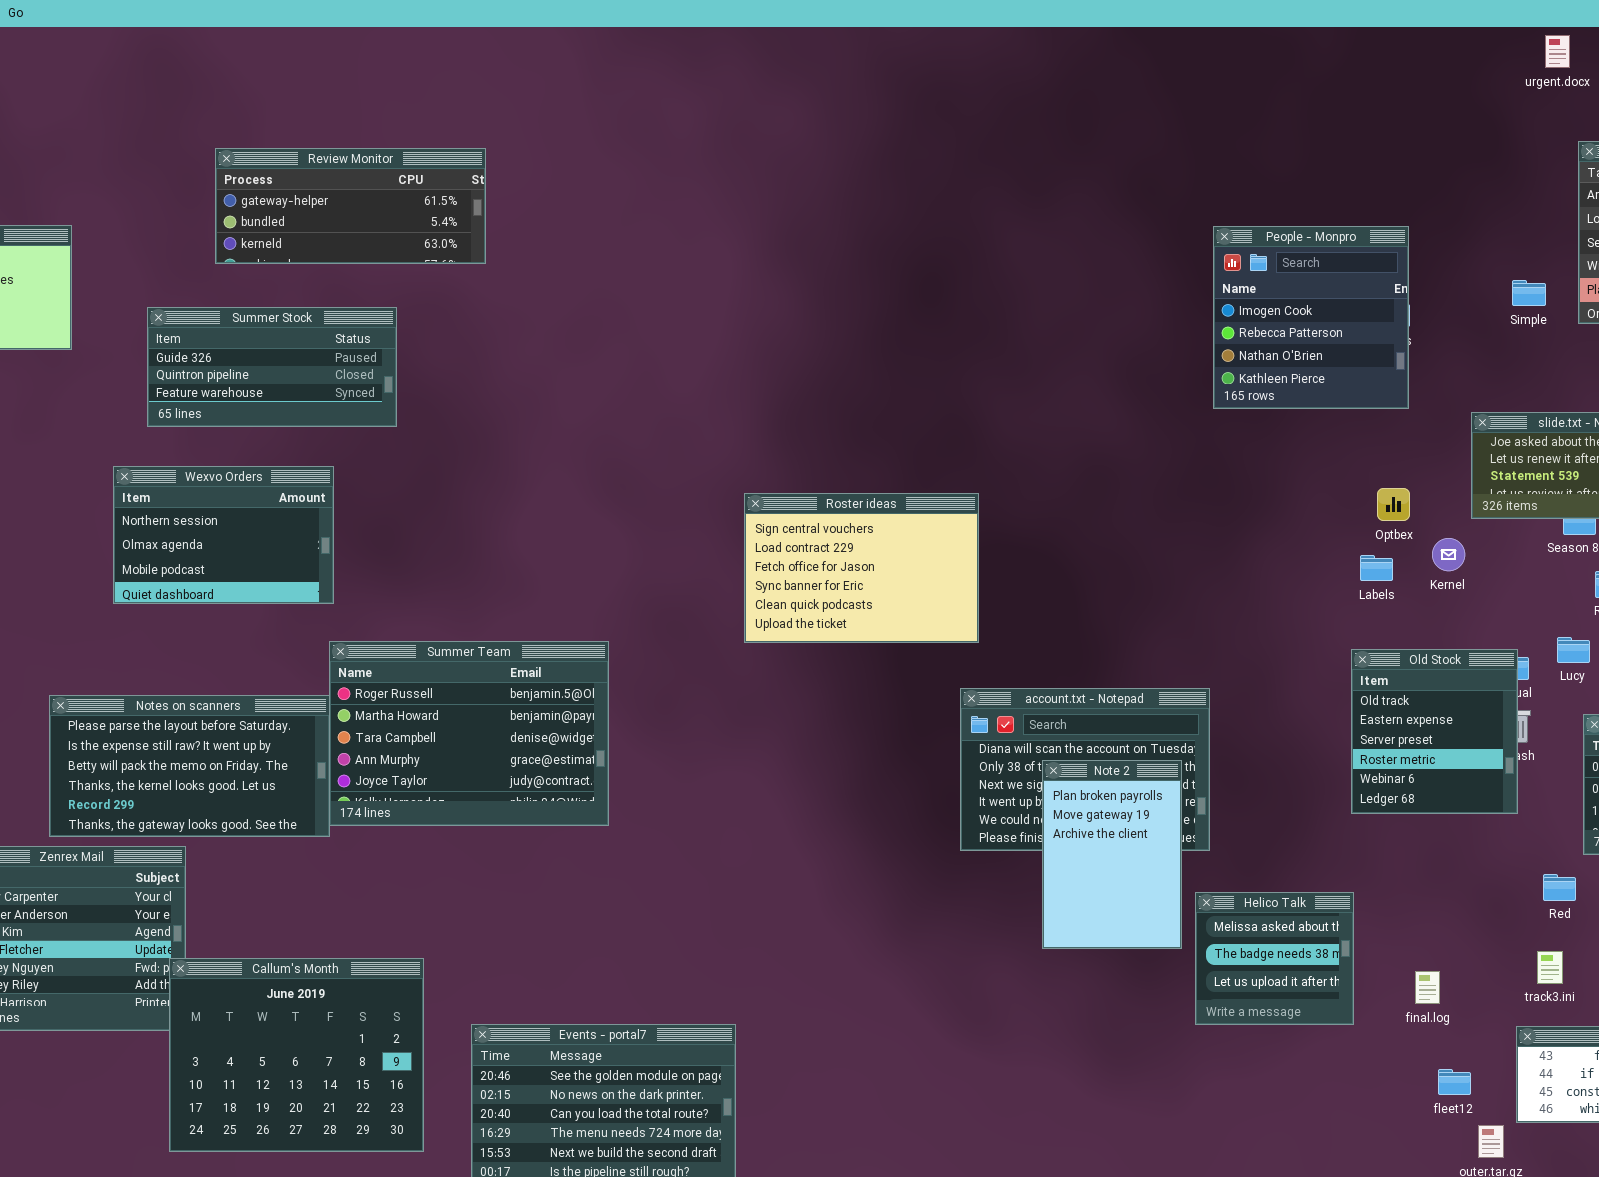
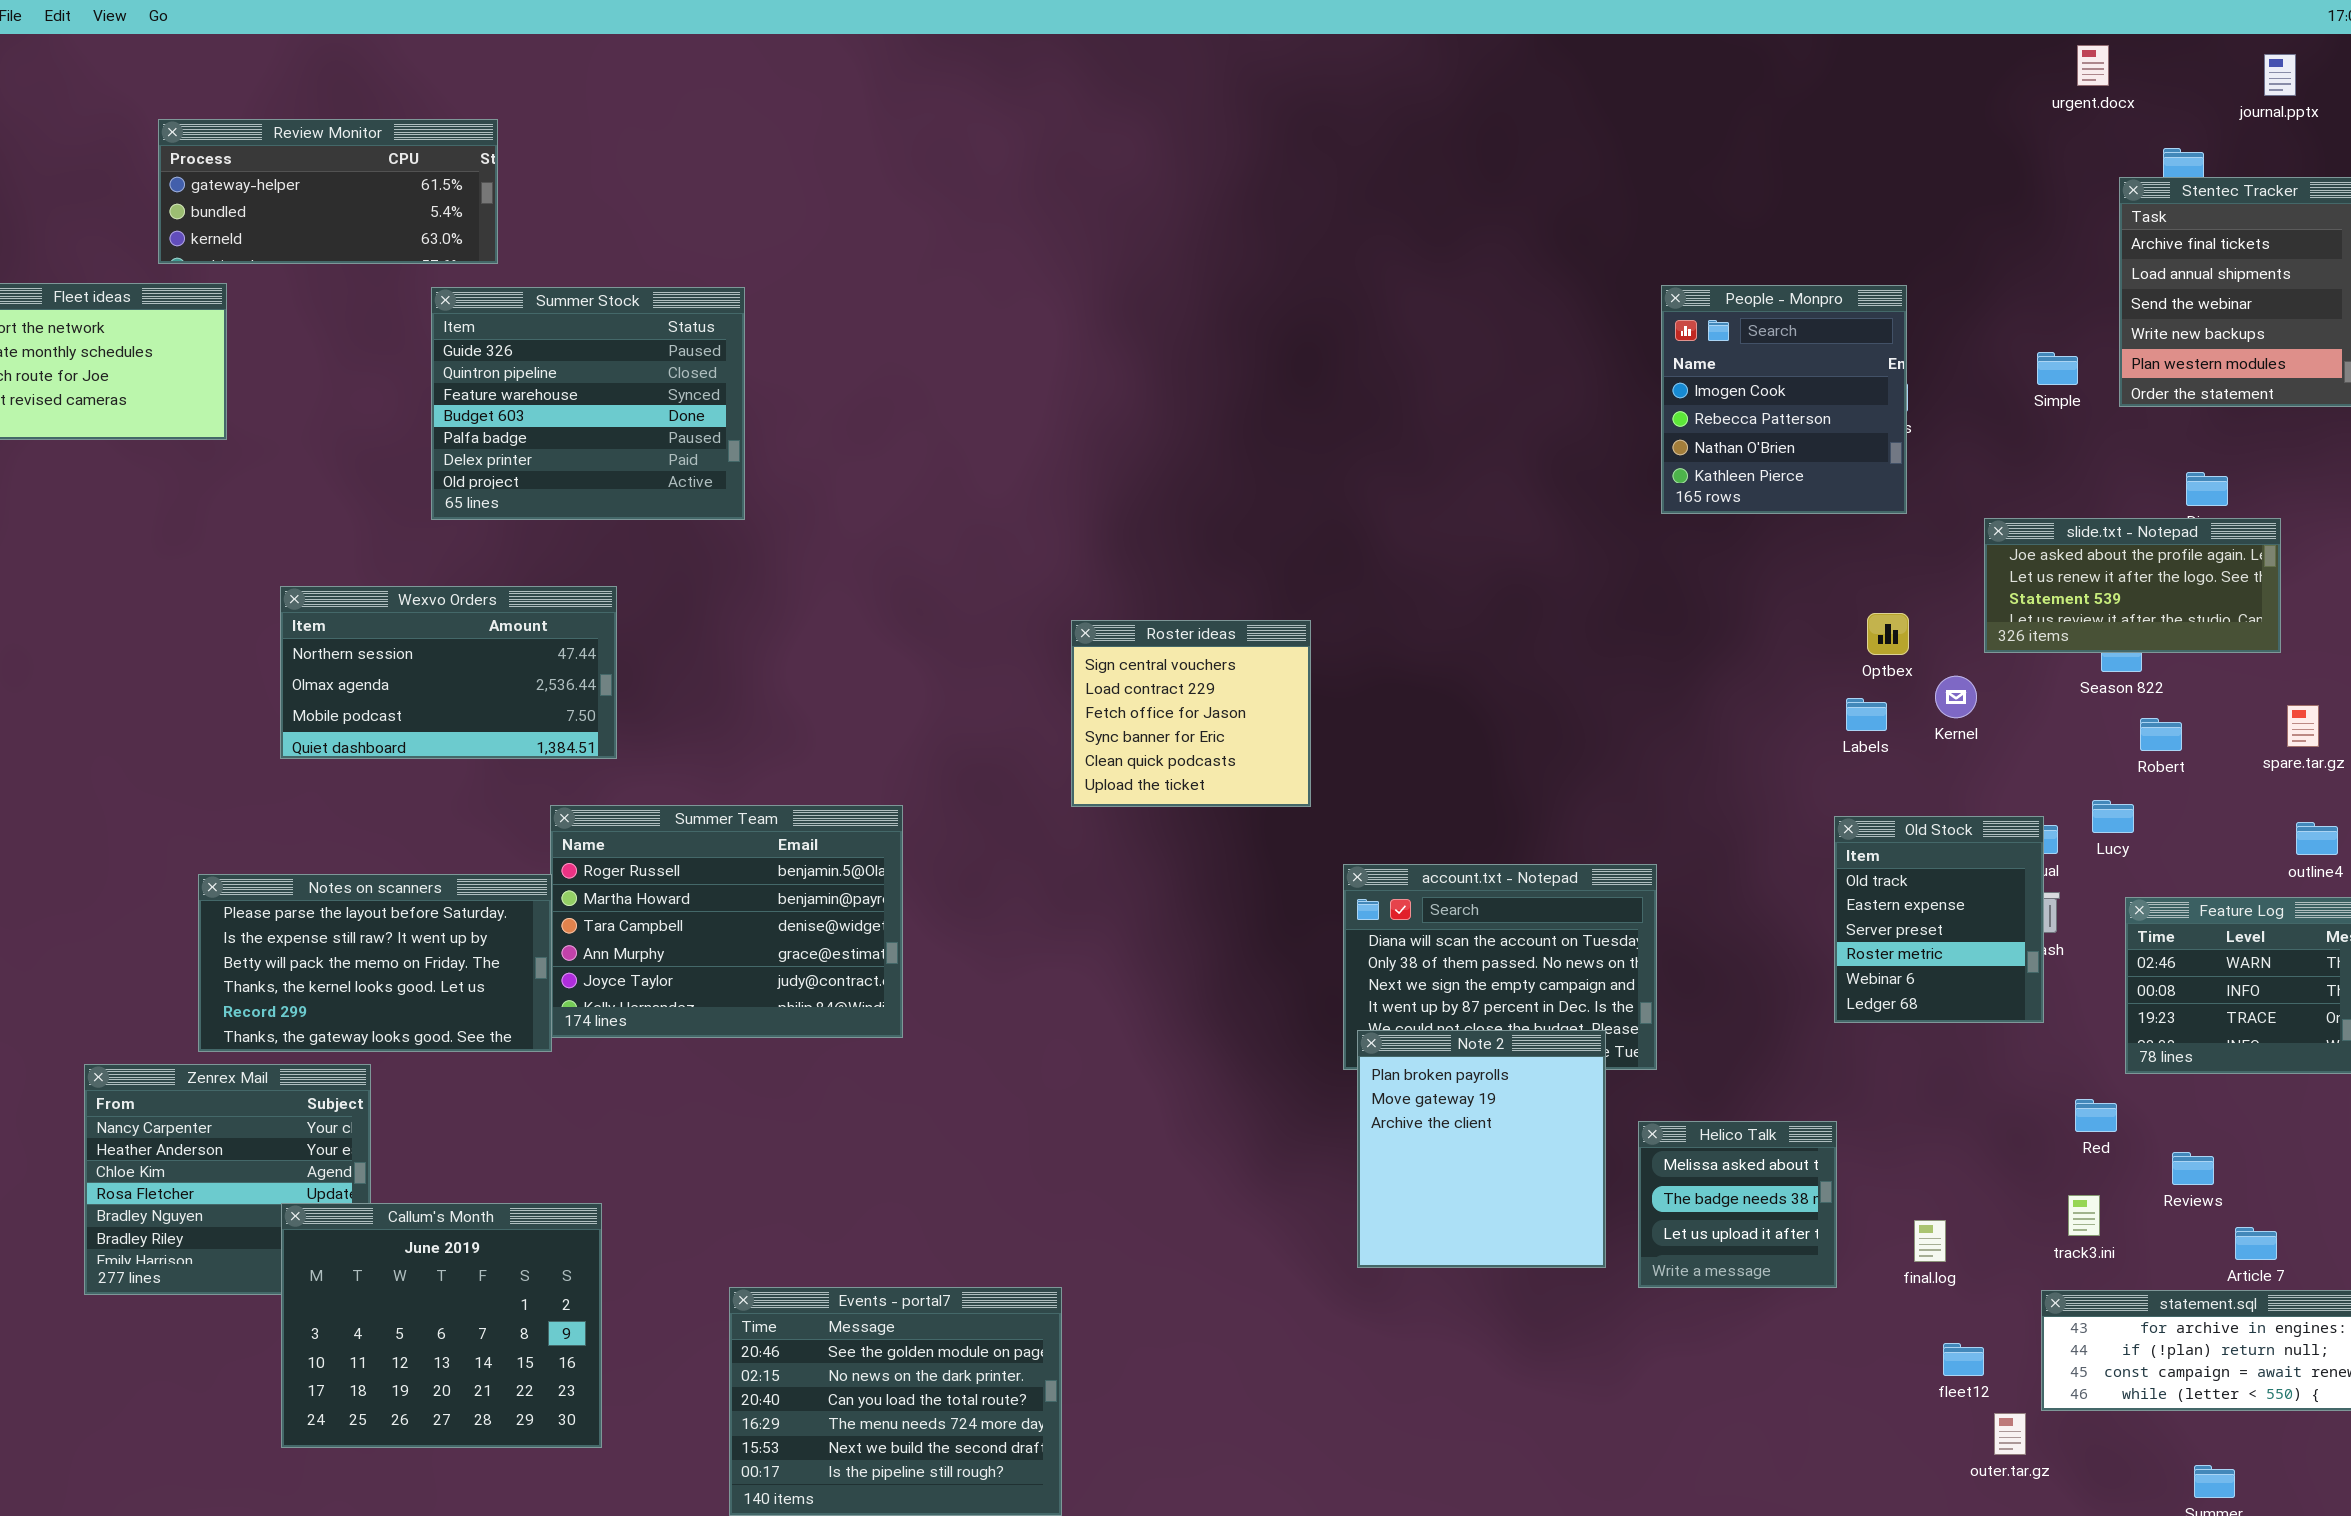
Review Monitor: [215,148,486,264] -> [158,119,498,264], moved
Summer Stock: [147,307,397,427] -> [431,287,745,520], moved, resized
Wexvo Orders: [113,466,334,604] -> [280,586,617,759], resized
Roster ideas: [744,493,979,643] -> [1071,620,1311,807], resized
Note 2: [1042,760,1182,949] -> [1357,1030,1606,1268], moved, resized
Callum's Month: [169,958,424,1152] -> [281,1203,602,1448], moved

